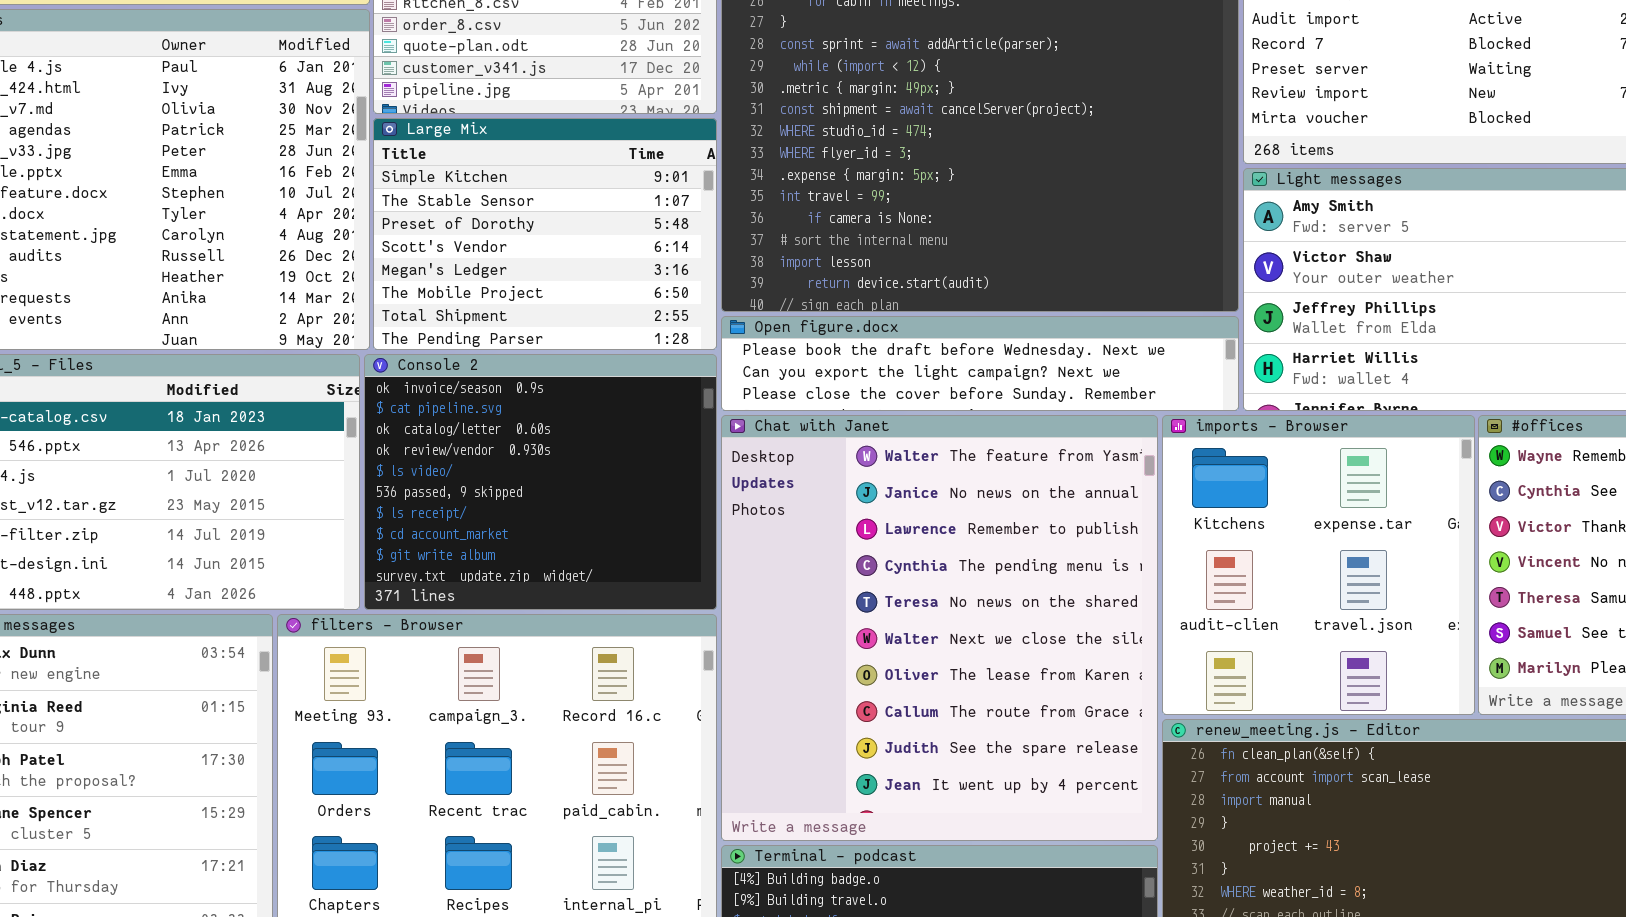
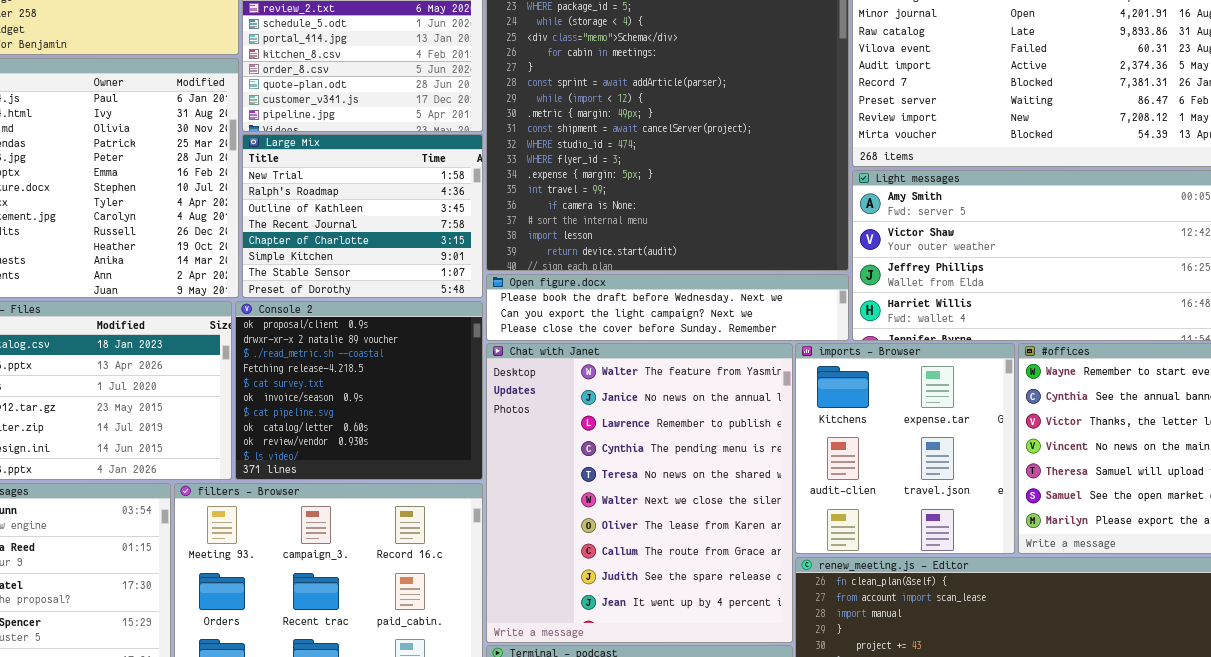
Large Mix: [373,118,717,350] -> [242,134,483,298], scrolled up 5 rows
Console 2: [364,354,717,610] -> [235,301,483,480], scrolled up 5 rows

